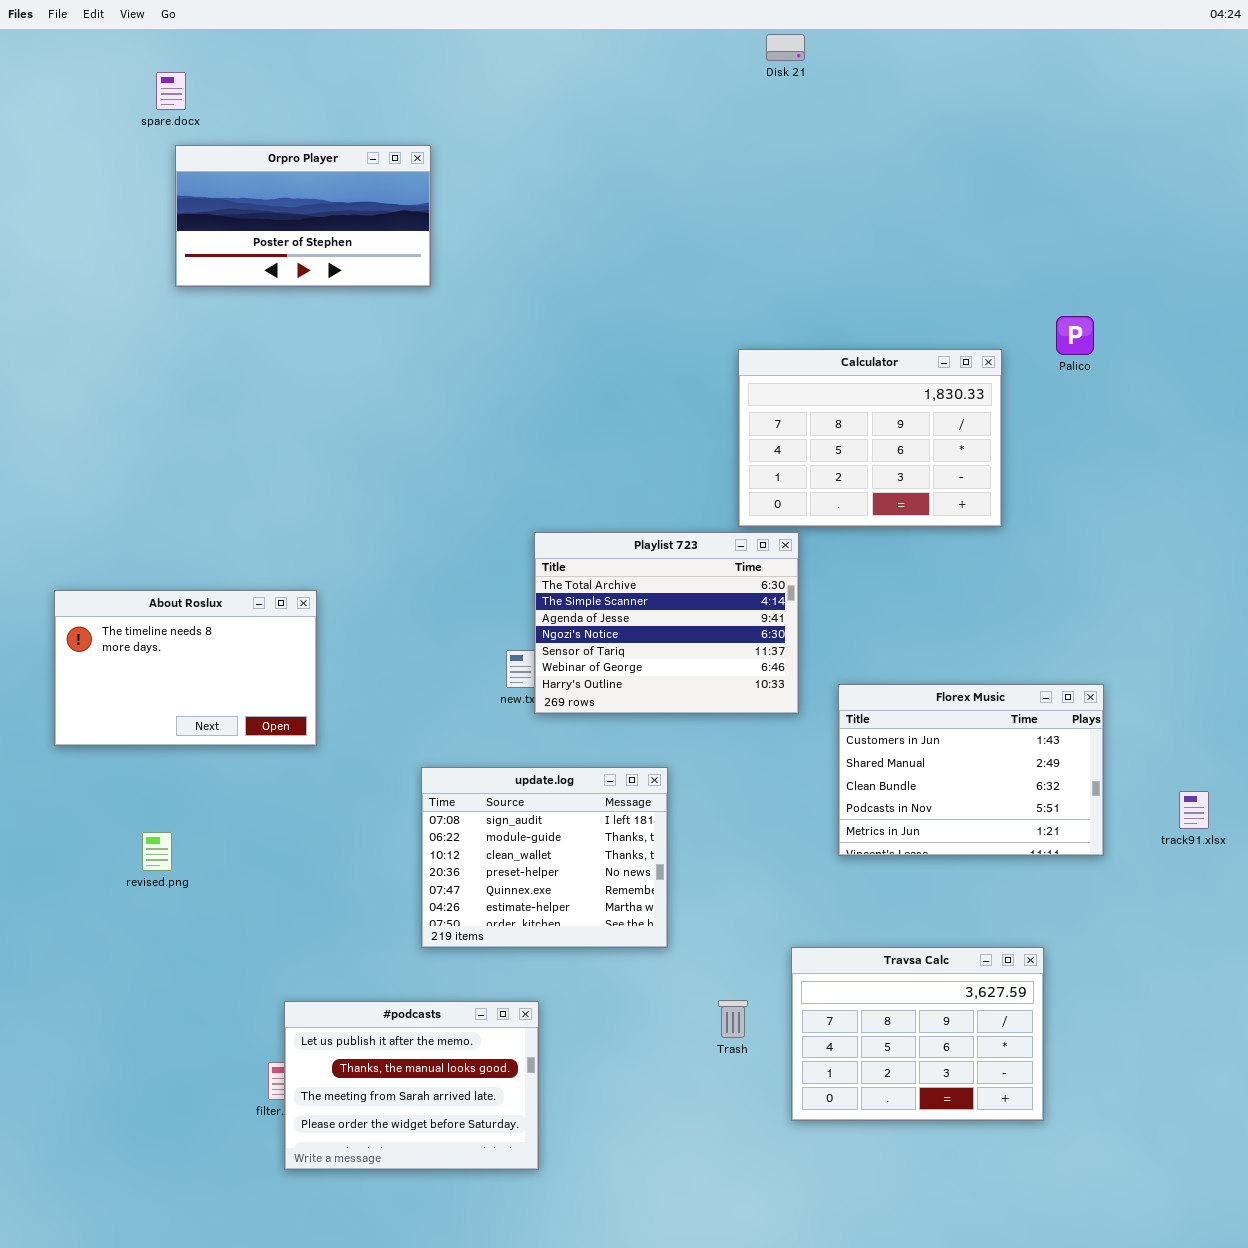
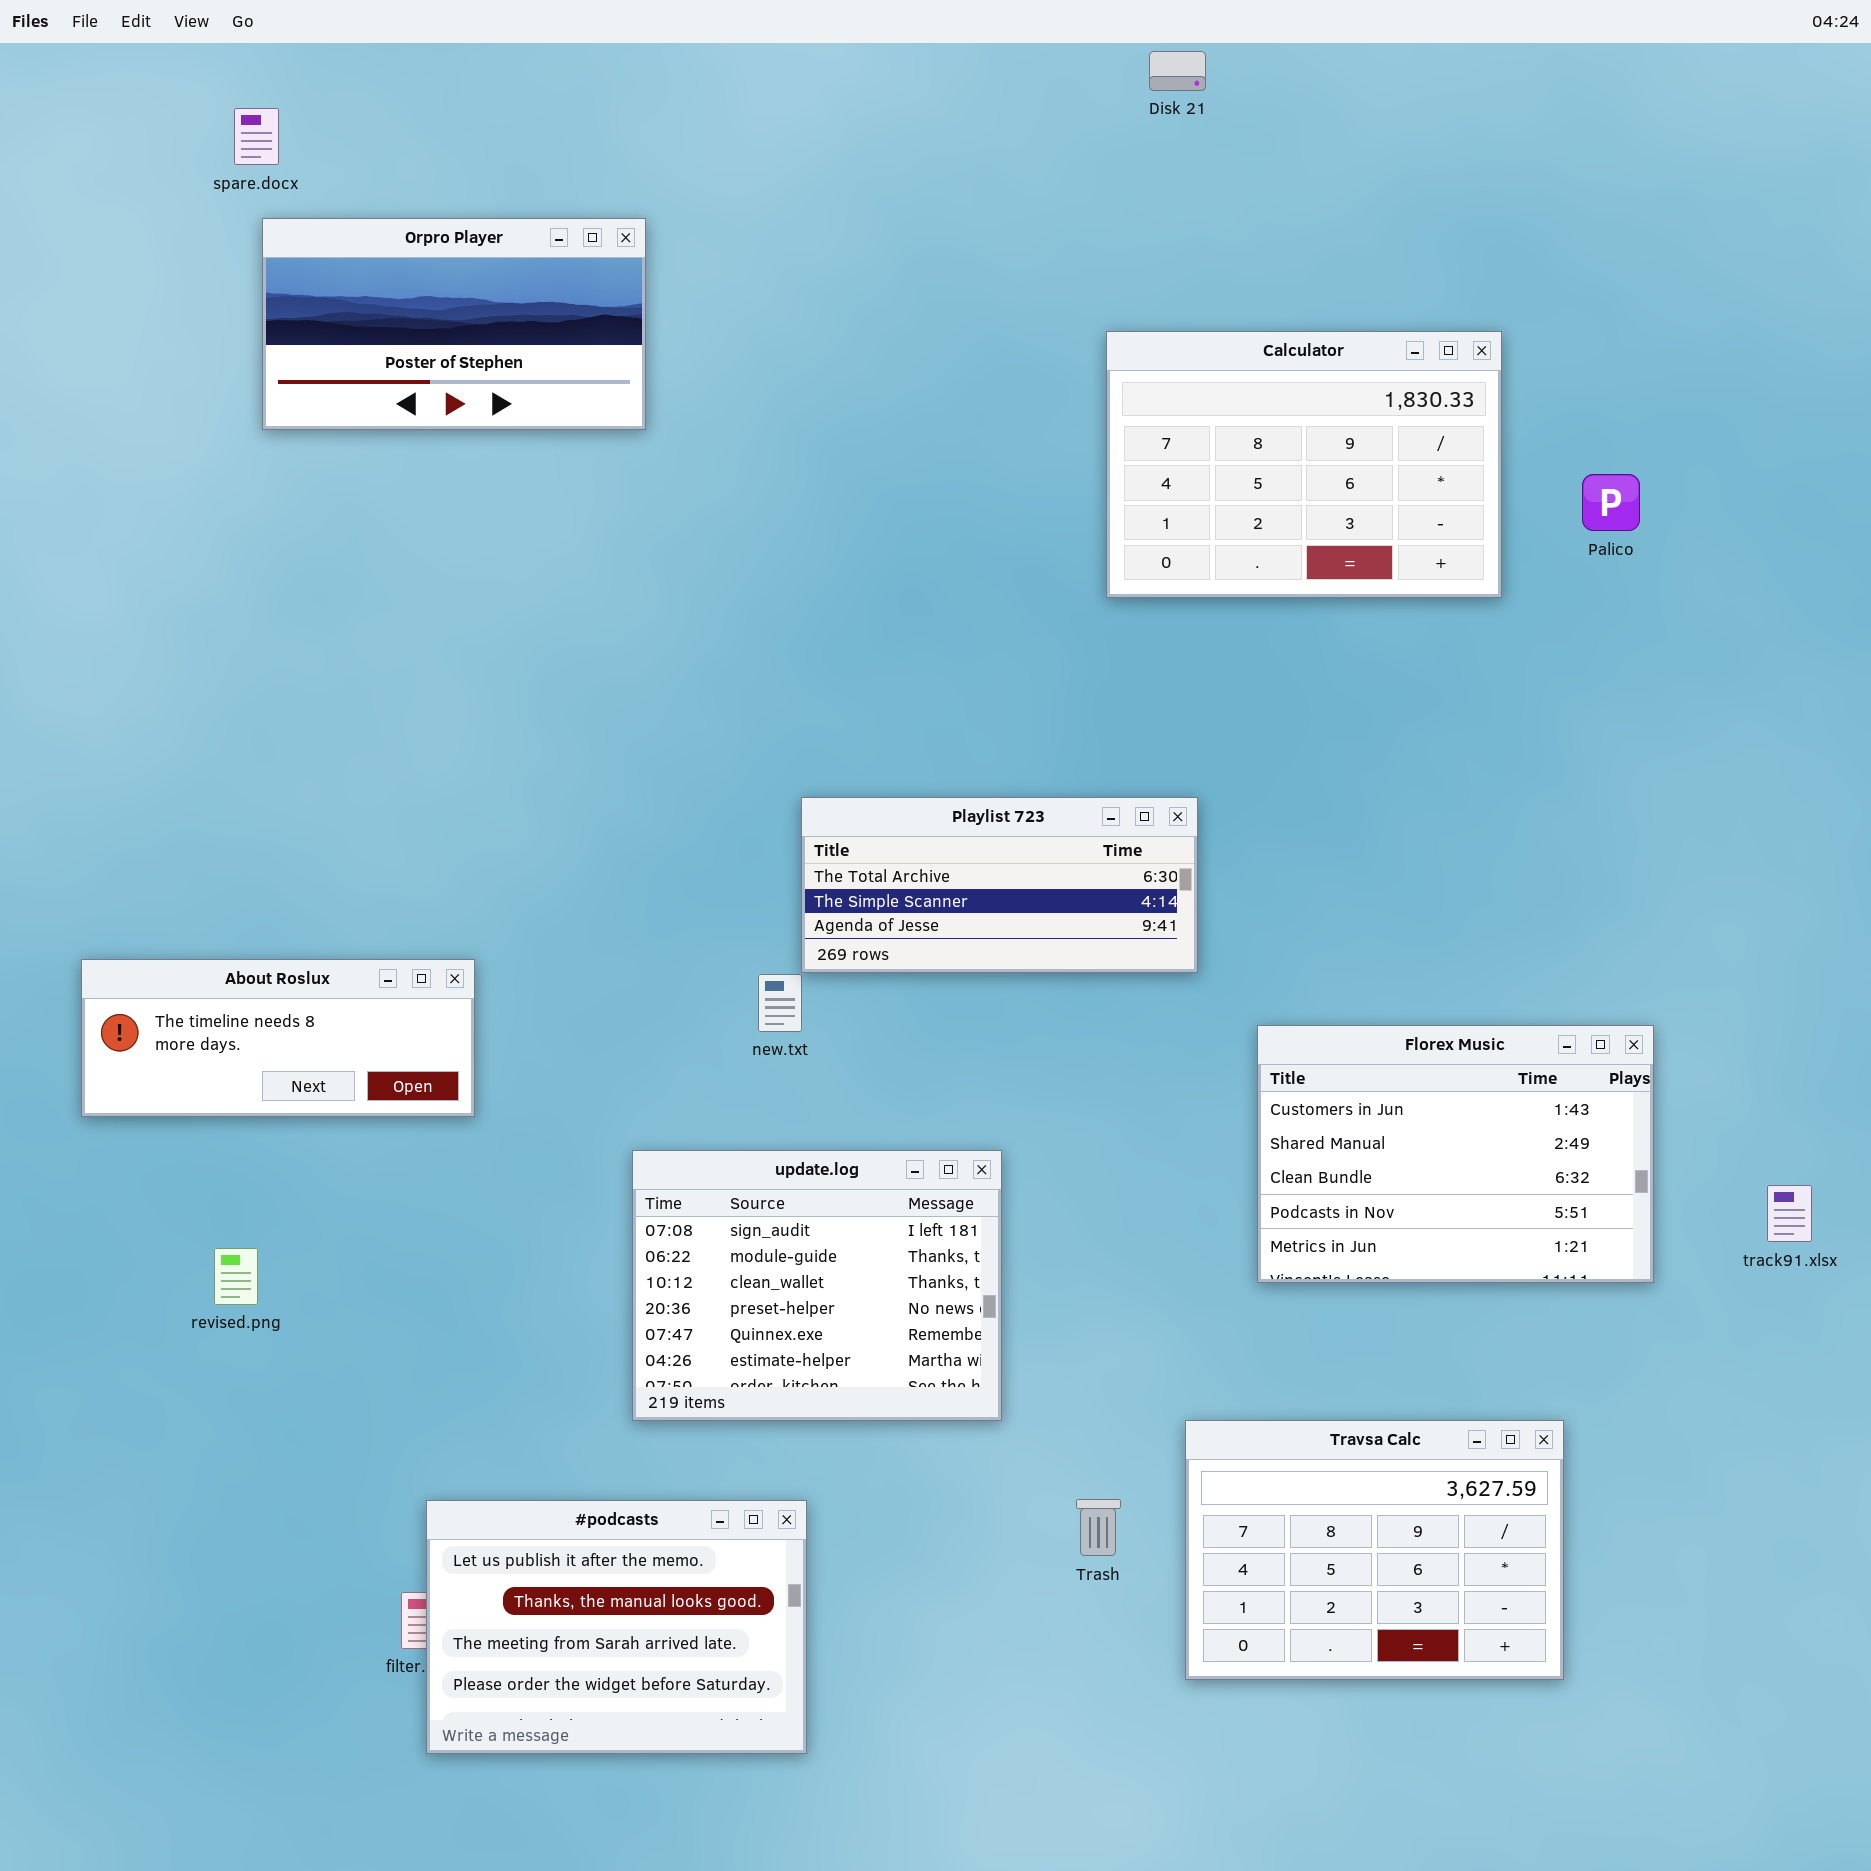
Calculator: [738,349,1002,527] -> [1106,331,1502,598], moved
Playlist 723: [534,532,799,714] -> [801,797,1198,973], resized
About Roslux: [54,590,317,746] -> [81,959,475,1117], resized

